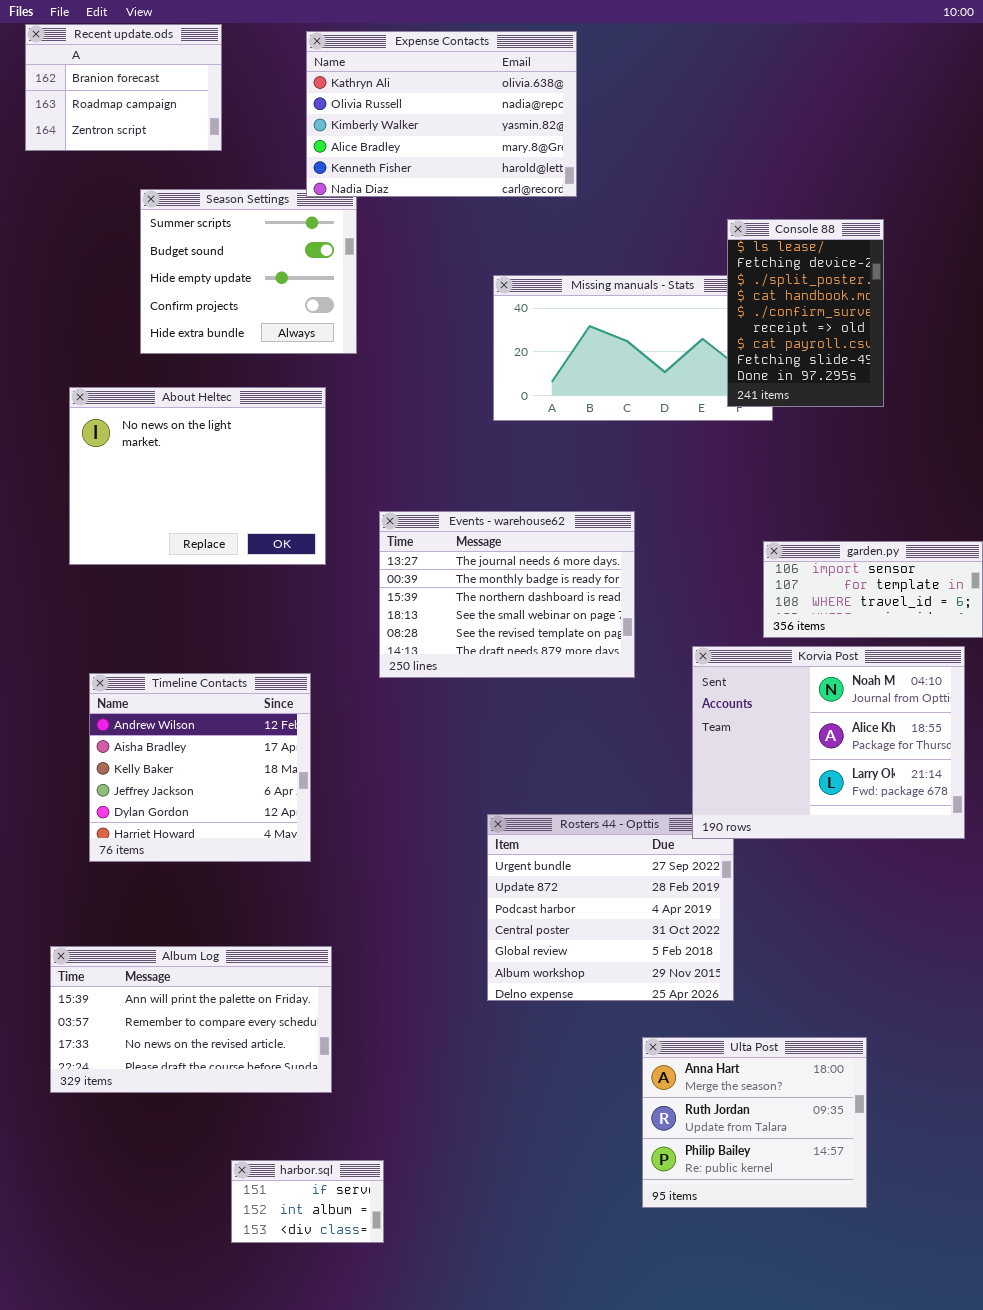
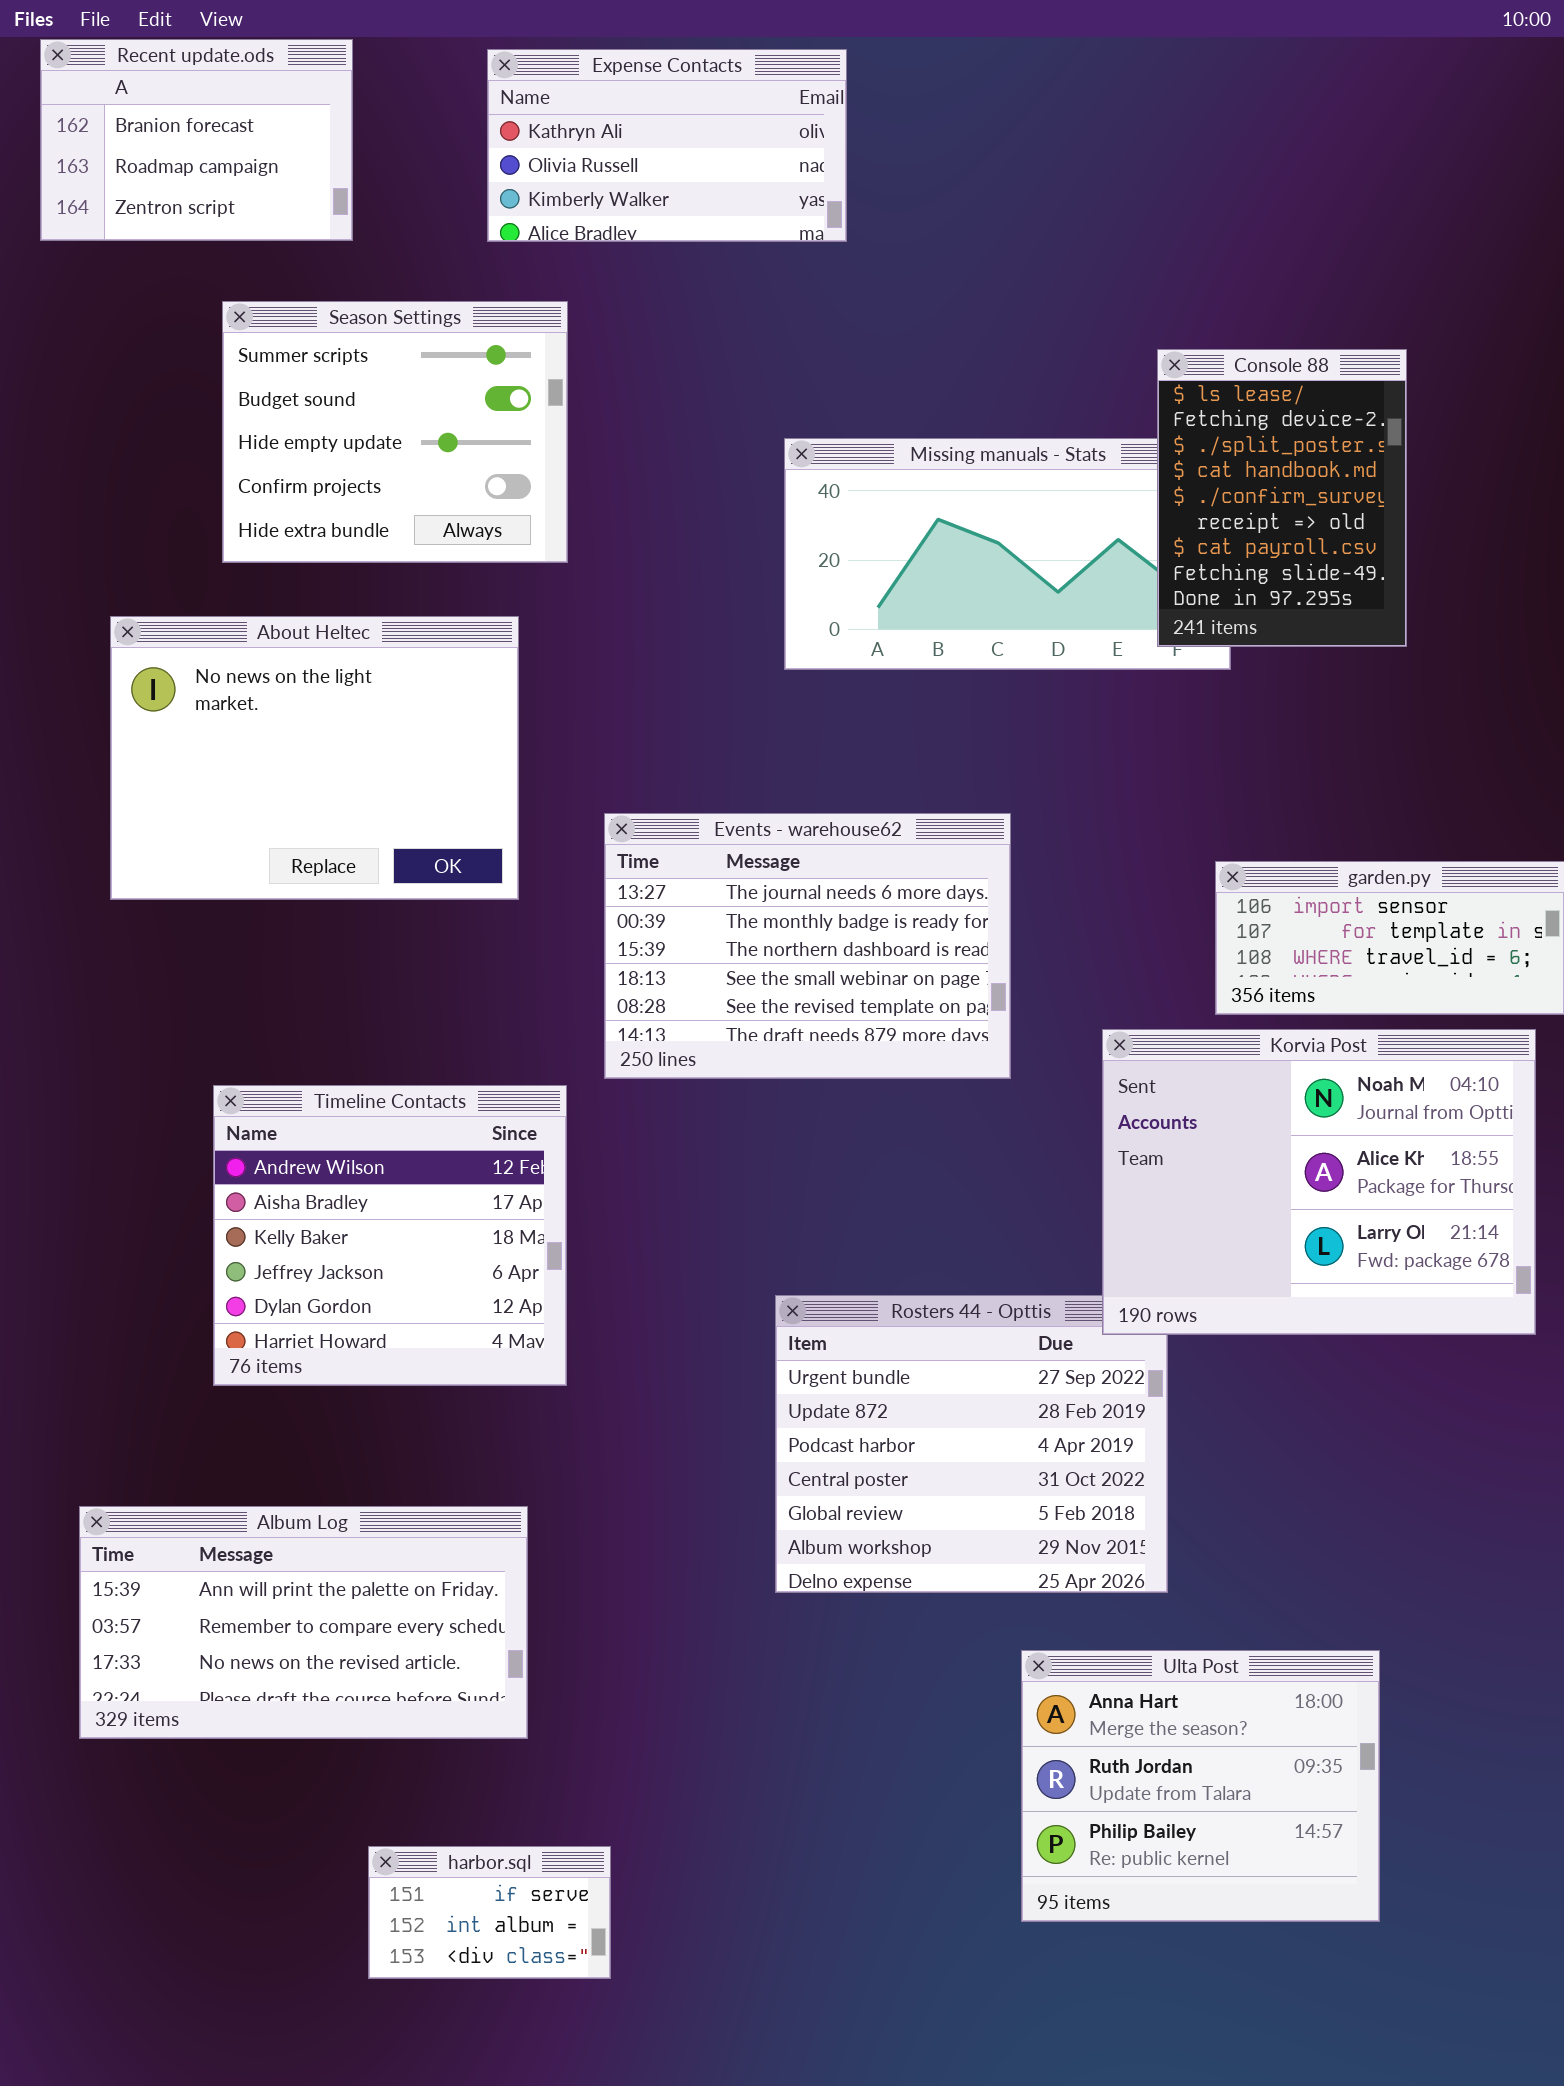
Expense Contacts: [306,31,577,197] -> [487,49,847,242], resized
Timeline Contacts: [89,673,311,862] -> [213,1085,567,1386], moved

